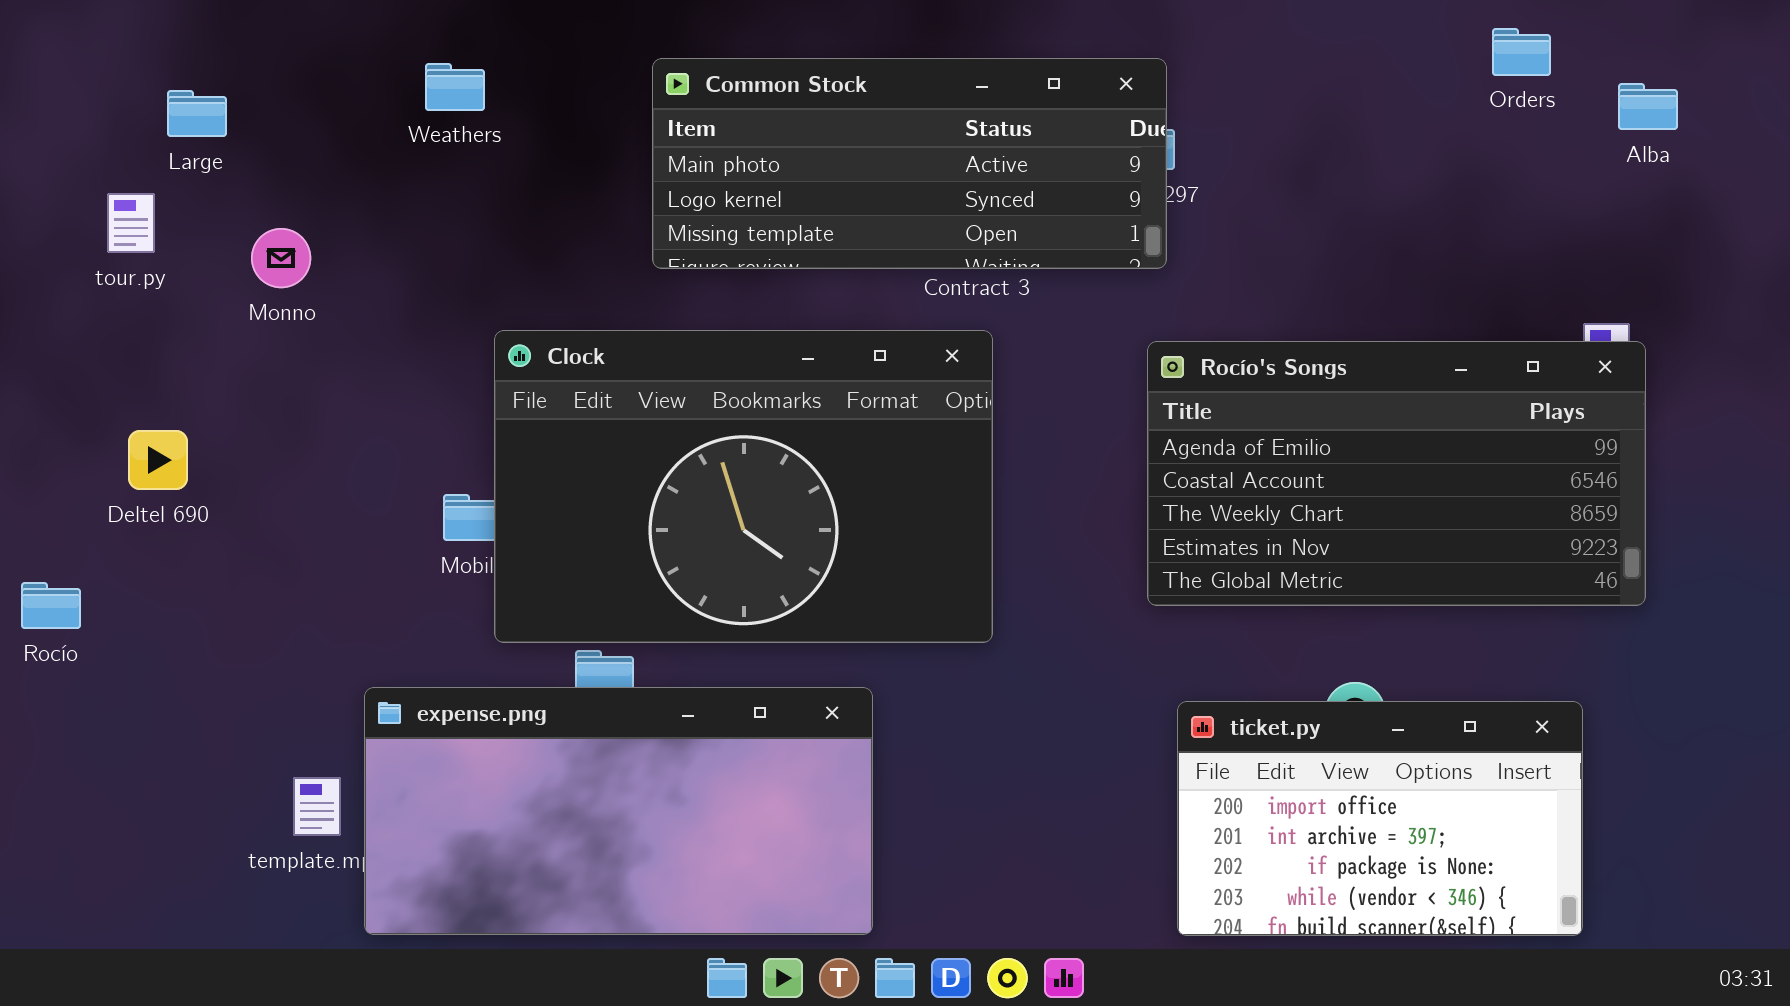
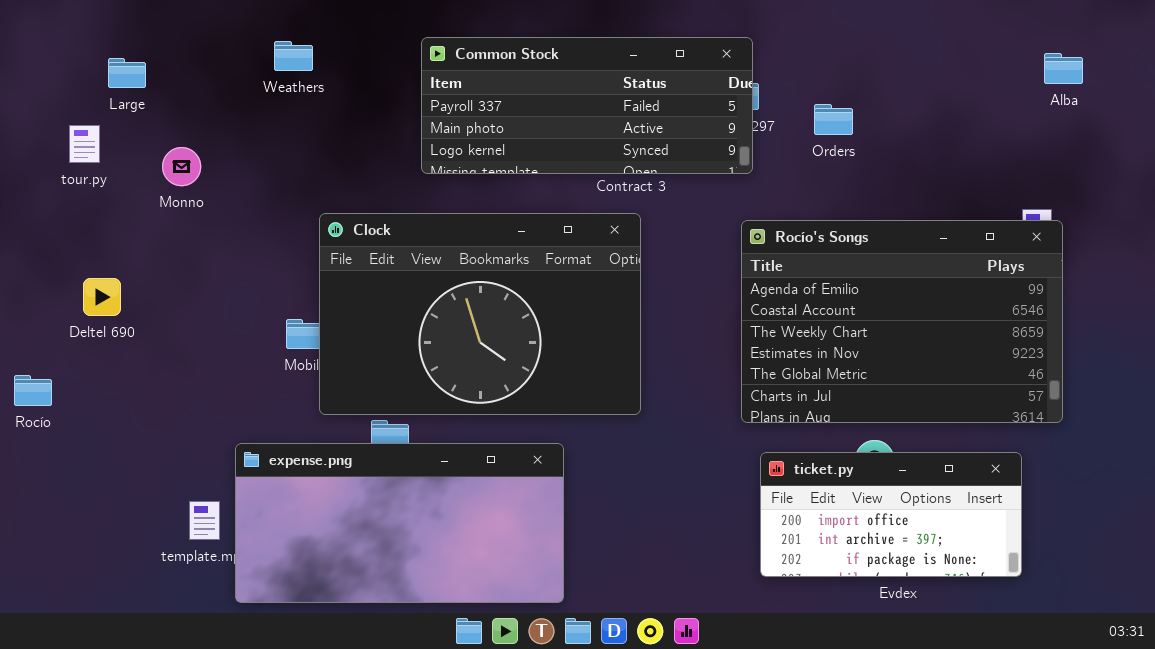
Orders: [1492,28,1551,76] -> [814,104,853,135], moved
Common Stock: [652,58,1167,269] -> [421,37,753,174], scrolled up 1 row
Rocío's Songs: [1147,341,1646,606] -> [741,220,1063,423], resized
ticket.py: [1177,701,1583,936] -> [760,452,1022,577], resized

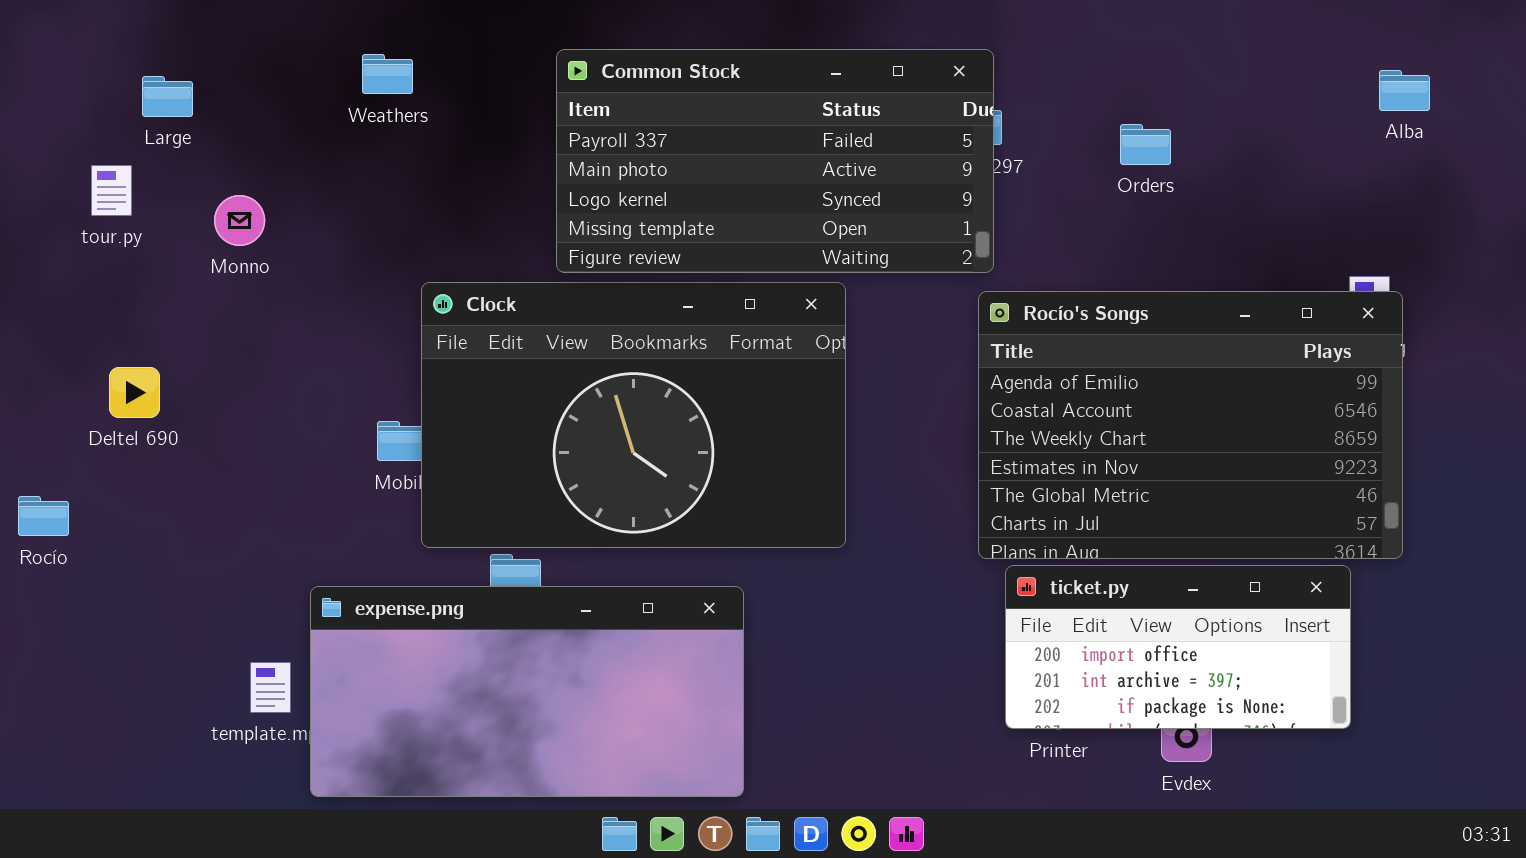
Common Stock: [421,37,753,174] -> [556,49,994,273], resized
Orders: [814,104,853,135] -> [1120,124,1171,165], moved
ticket.py: [760,452,1022,577] -> [1005,565,1351,729], moved

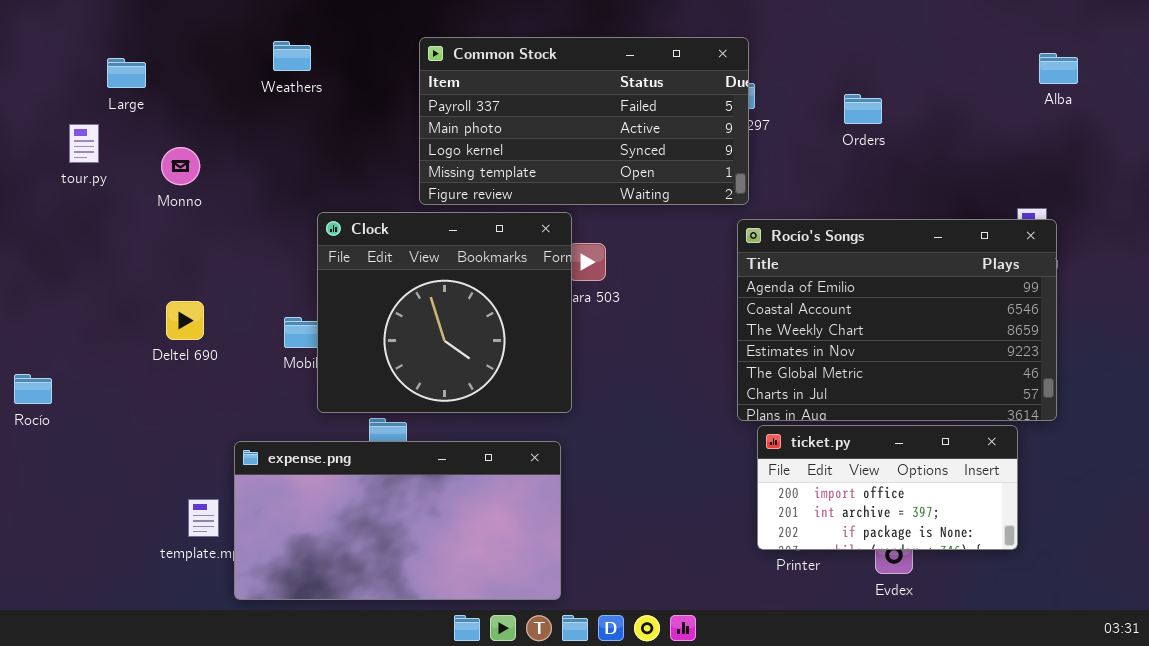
Clock: [421,282,846,548] -> [317,212,572,413], resized
Deltel 690: [109,367,160,418] -> [166,301,204,340], moved

